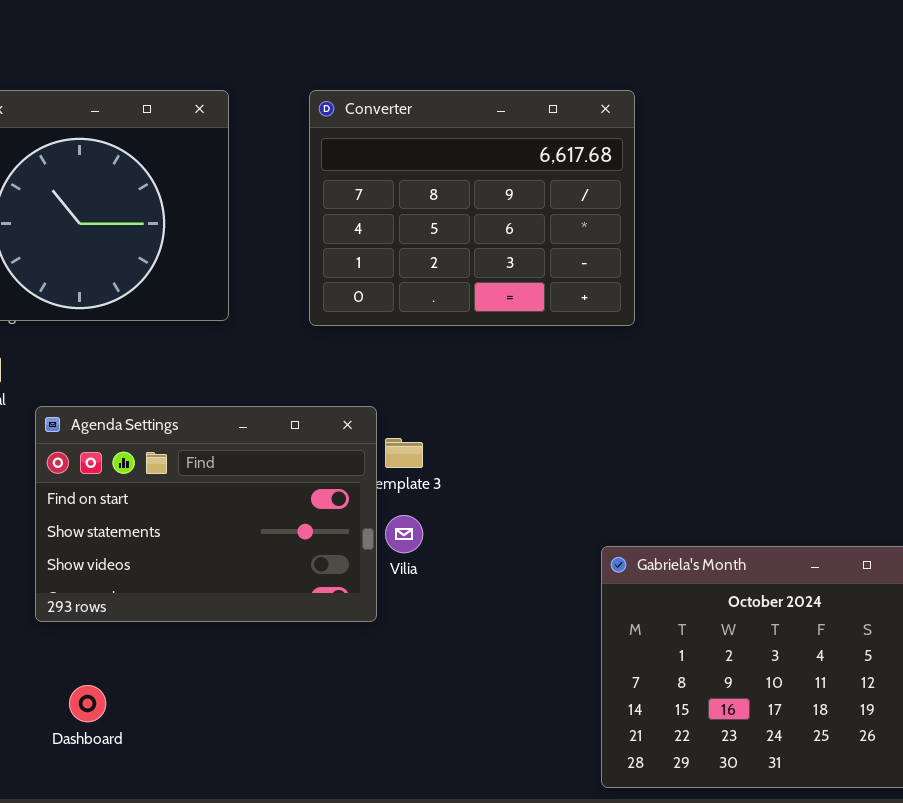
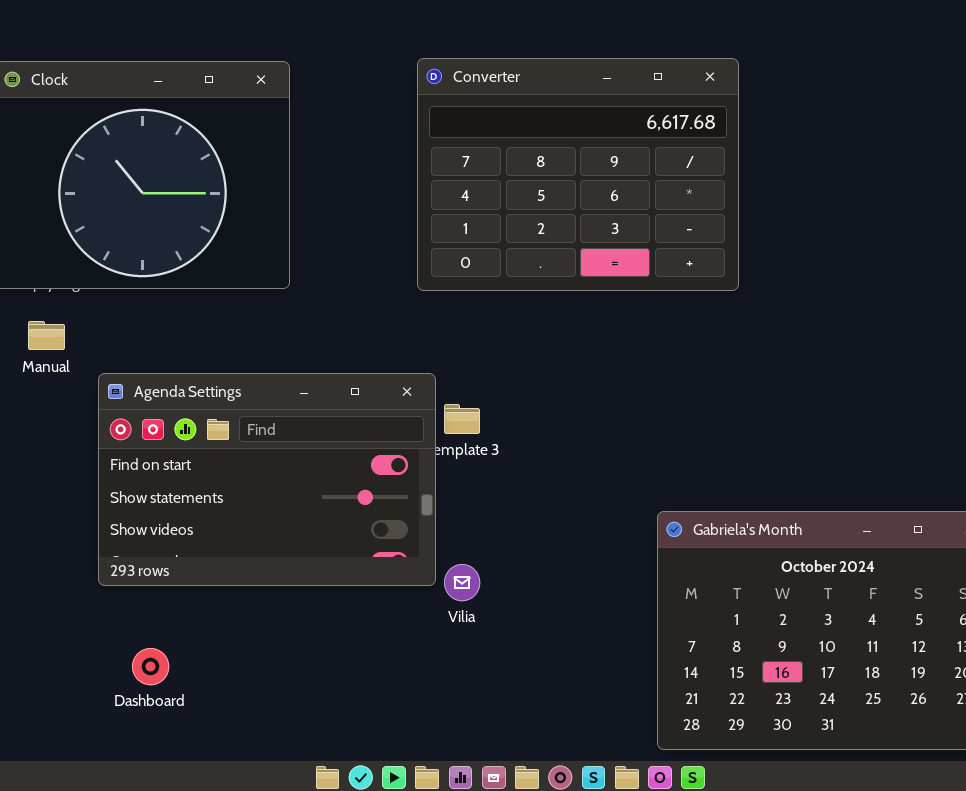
Converter: [309,90,635,326] -> [417,58,739,291], moved
Vilia: [385,515,423,553] -> [444,564,480,601], moved

